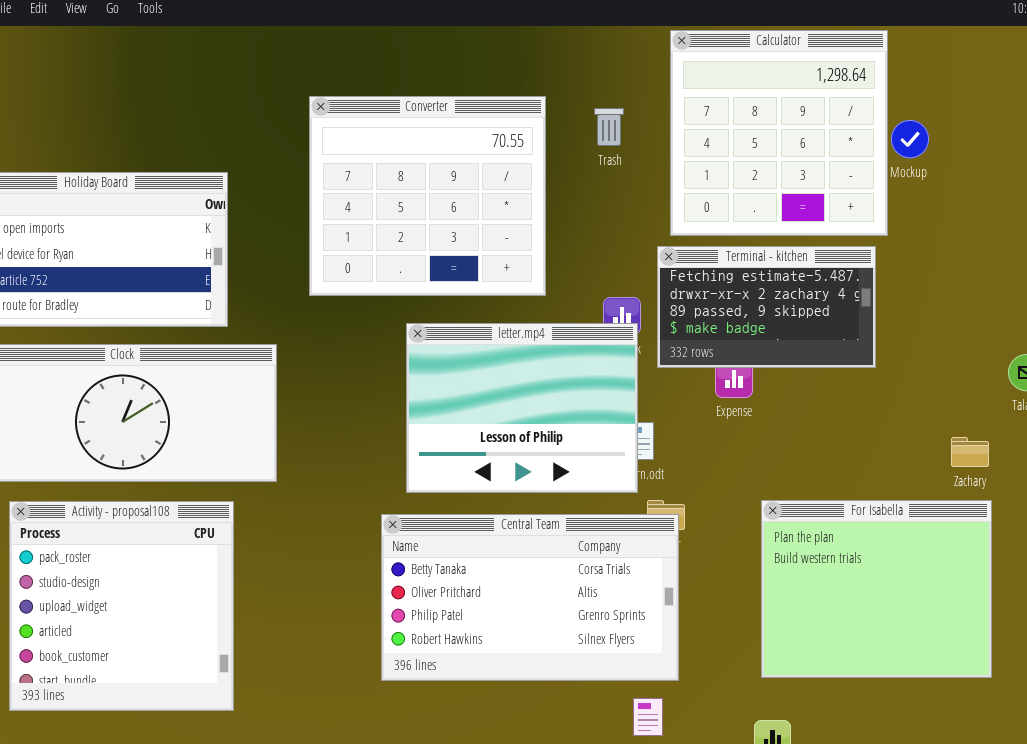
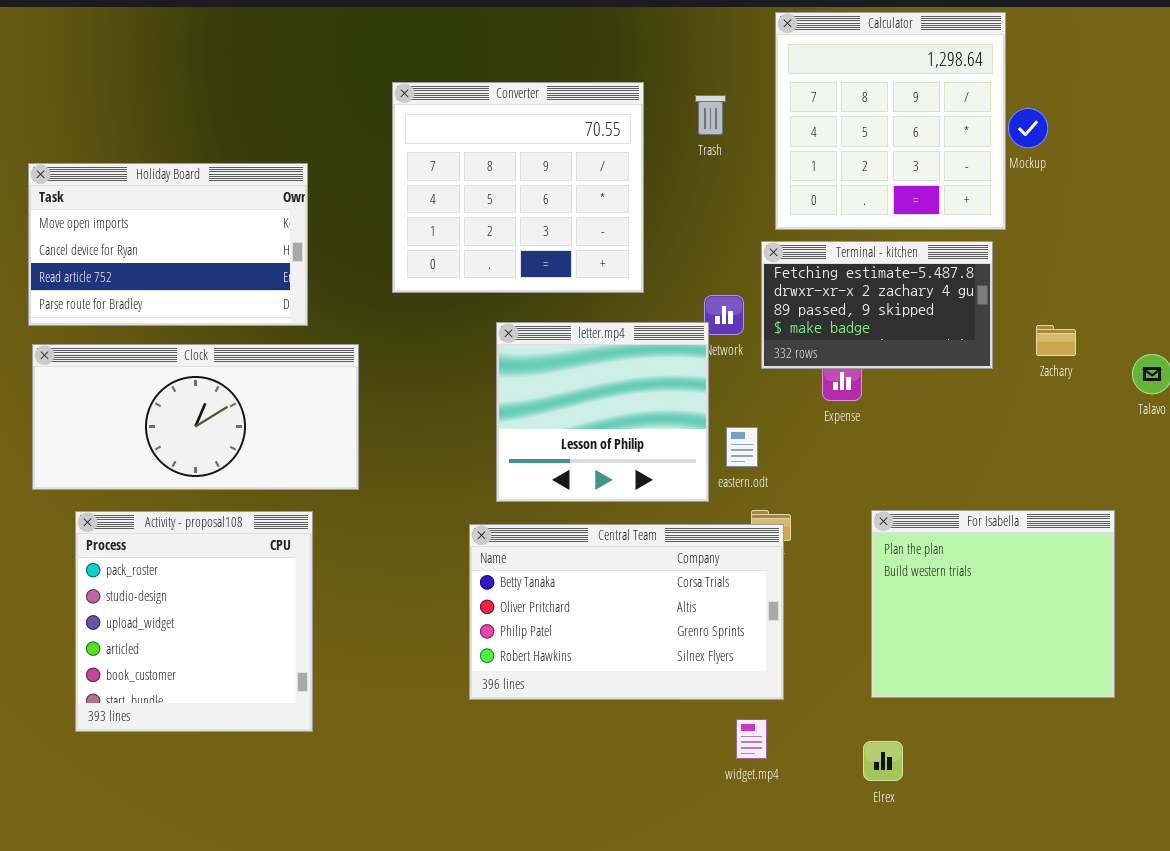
letter.mp4: [406,323,638,493] -> [496,322,709,502], resized
Zachary: [951,437,989,467] -> [1036,325,1076,356], moved

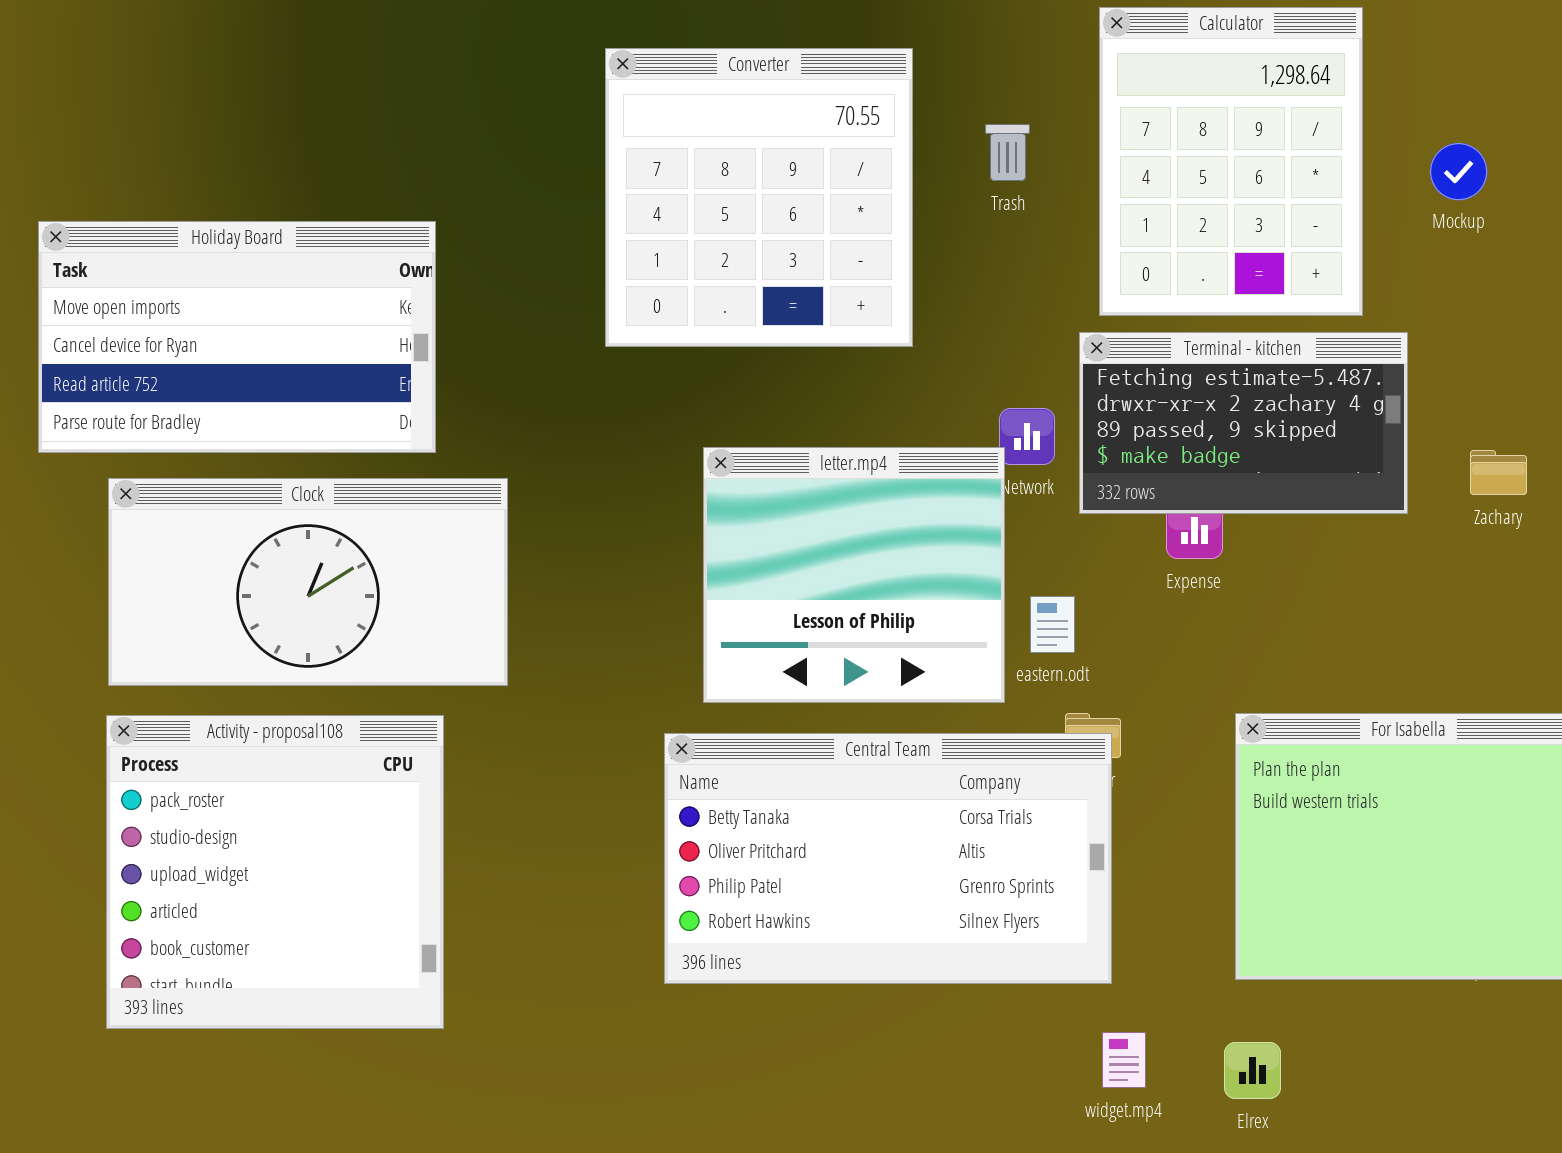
Calculator: [775,12,1006,230] -> [1099,7,1363,316], resized
Converter: [392,82,644,293] -> [605,48,913,347], moved, resized
Clock: [32,344,359,490] -> [108,478,508,686], resized
widget.mp4: [736,719,767,759] -> [1102,1032,1146,1088], moved

